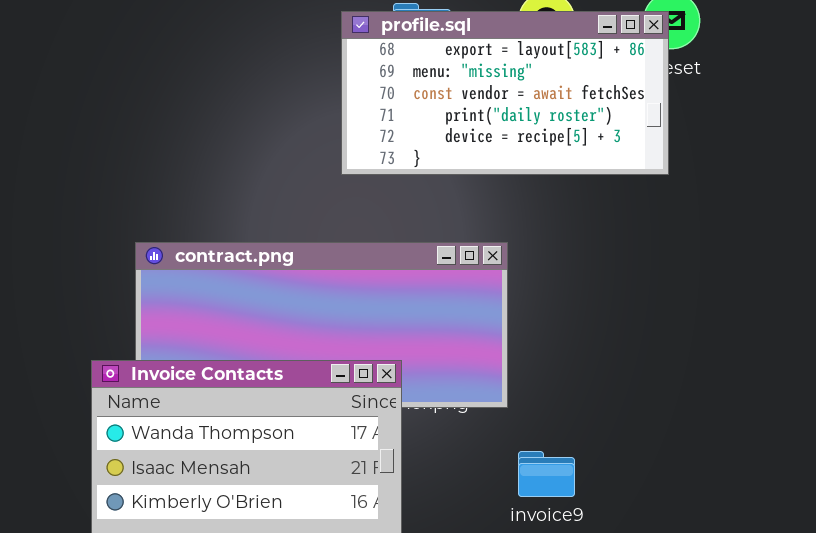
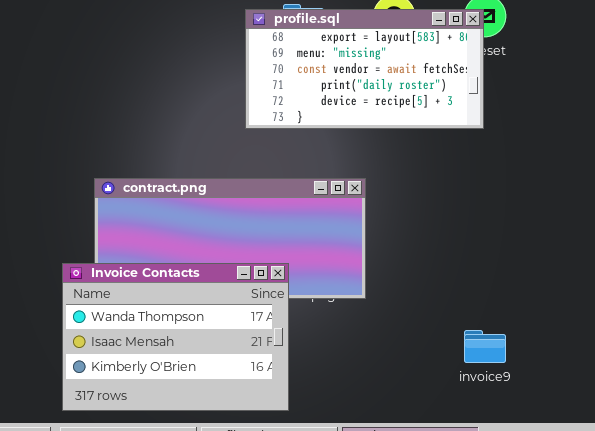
invoice9: [518,451,575,497] -> [464,330,506,363], moved

